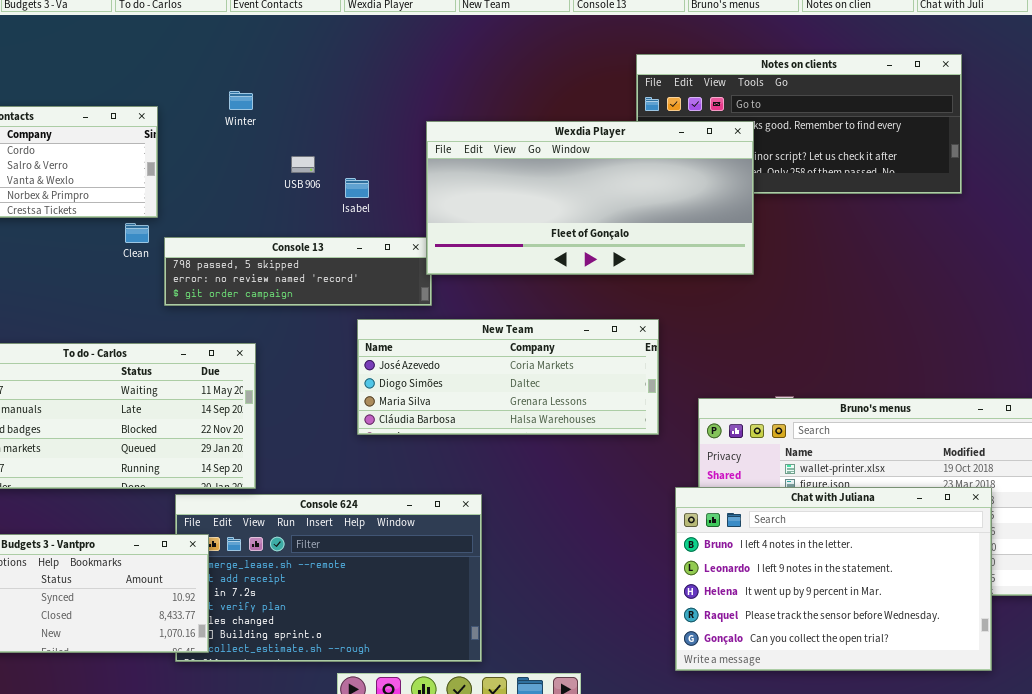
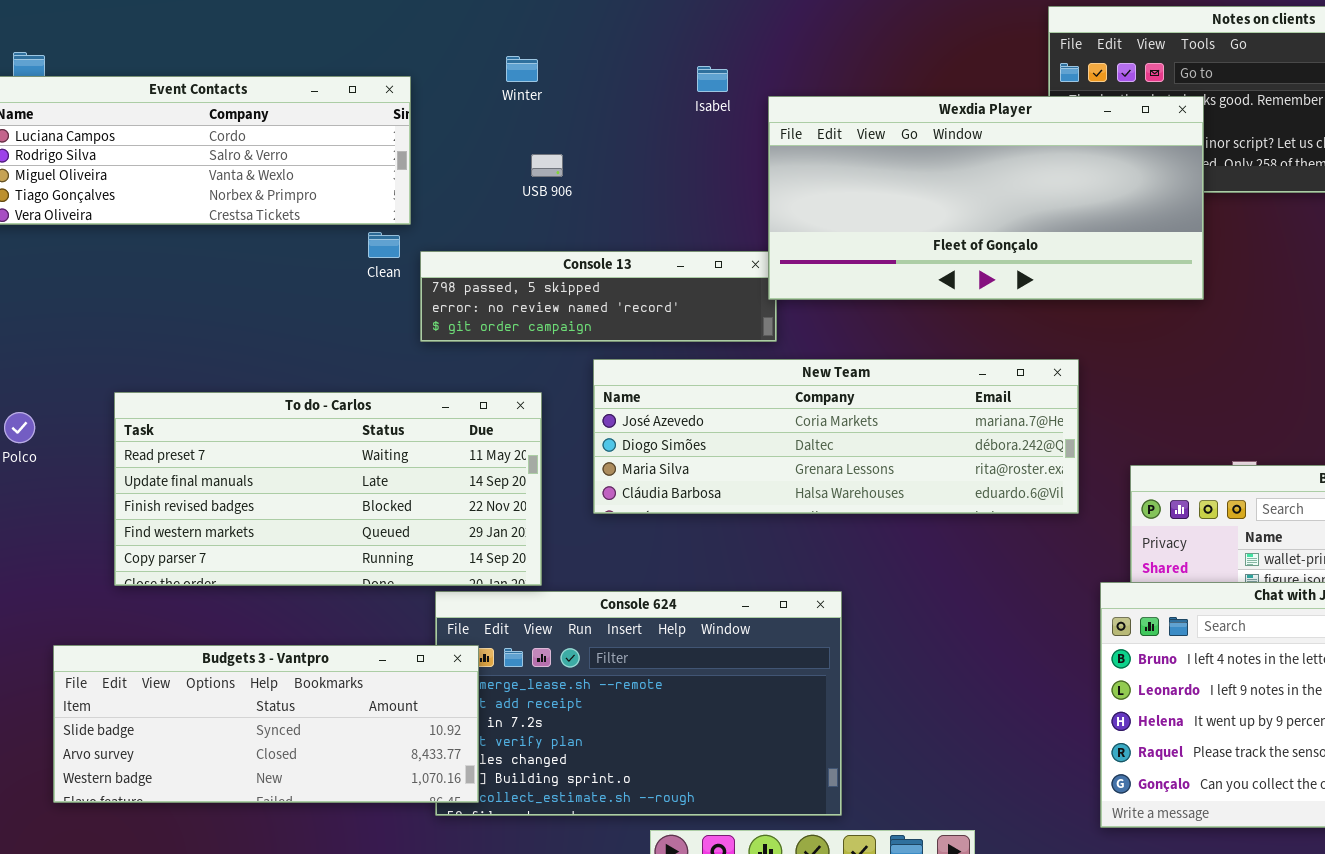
USB 906: [291,156,315,173] -> [531,154,563,177], moved
Isabel: [345,178,369,198] -> [697,66,728,92], moved
New Team: [357,319,659,435] -> [593,359,1079,514], resized

